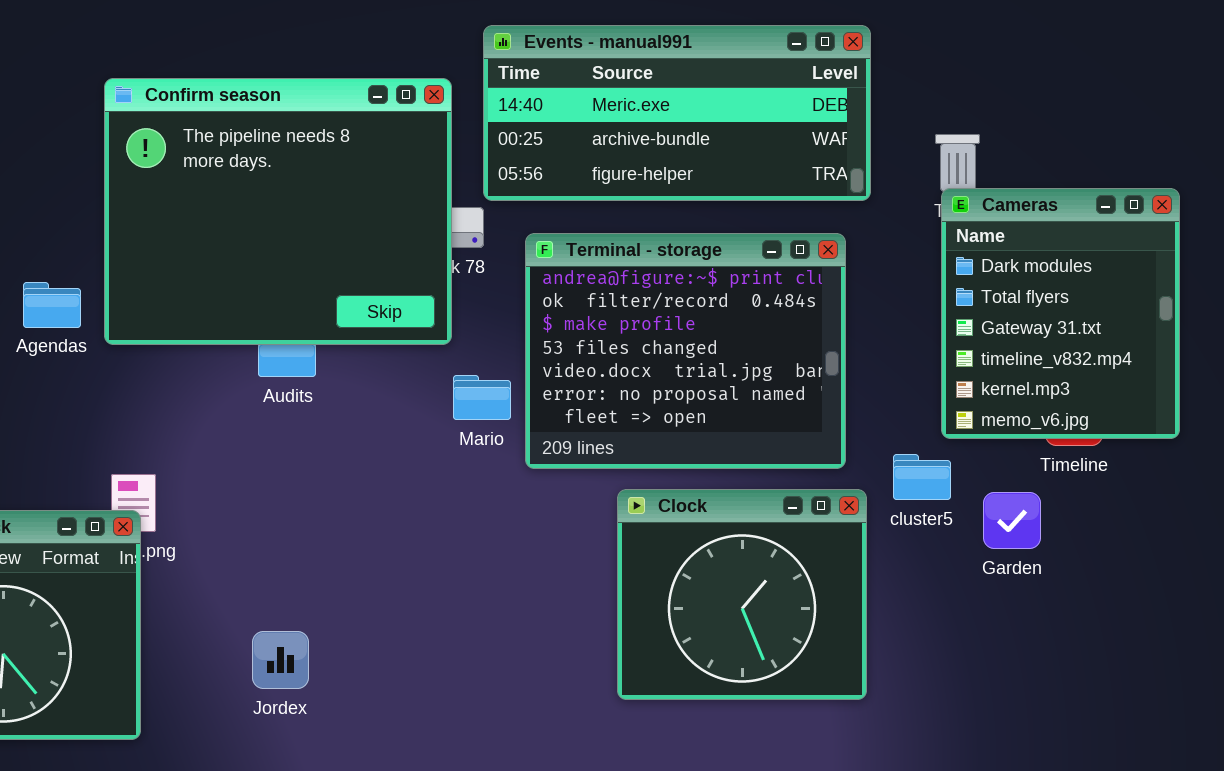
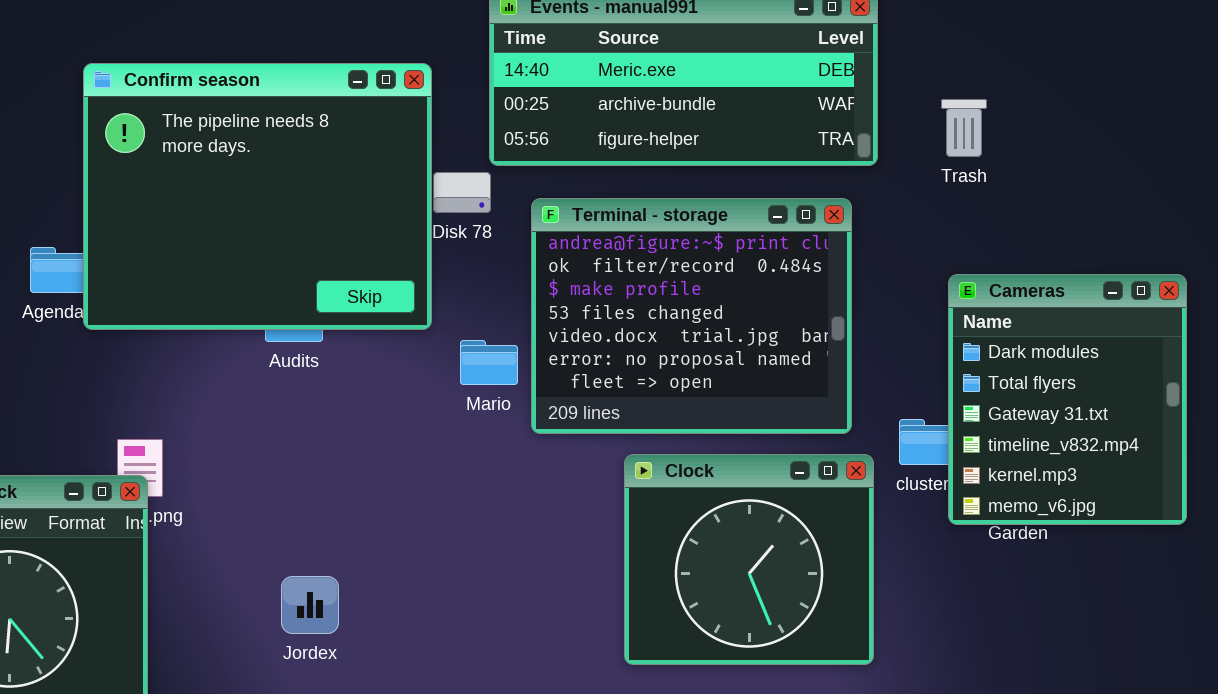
Confirm season: [104,78,452,345] -> [83,63,432,330], moved
Cameras: [941,188,1180,439] -> [948,274,1187,525], moved
Jordex: [252,631,309,689] -> [281,576,339,634], moved

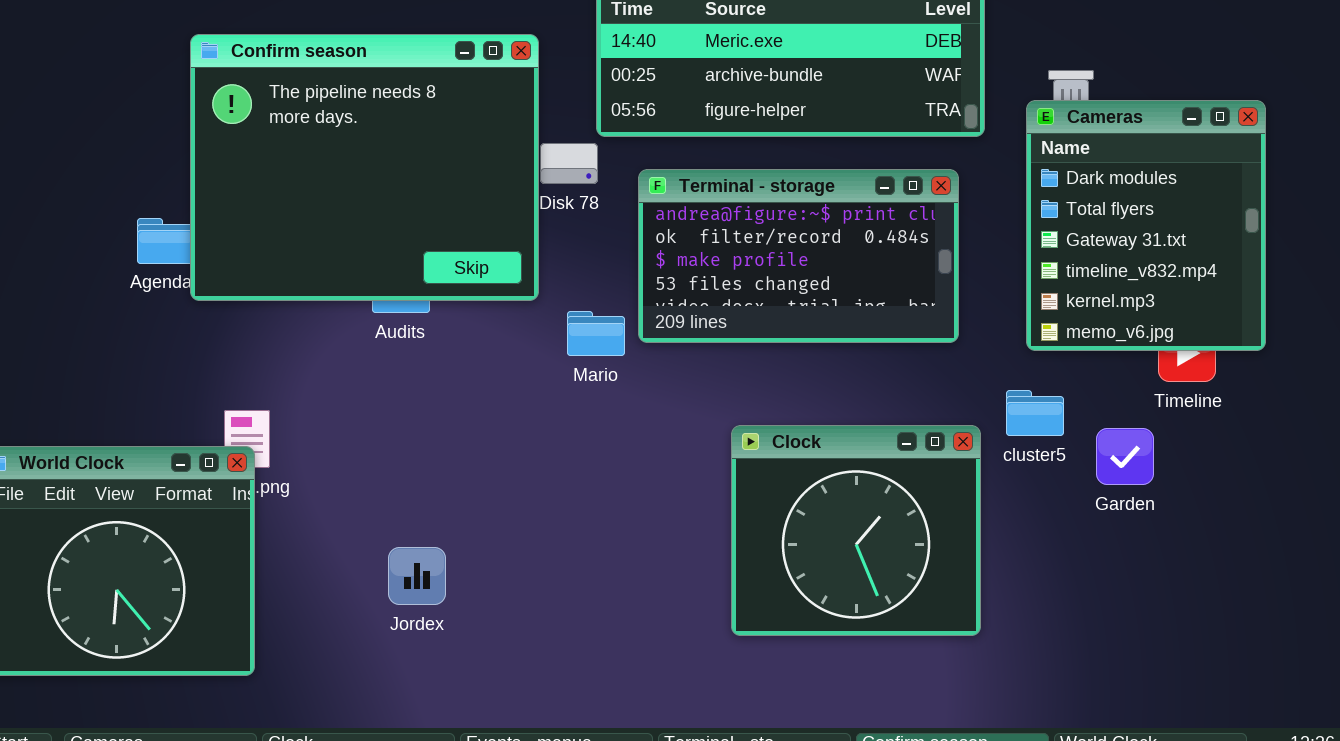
Terminal - storage: [531,198,852,434] -> [638,169,959,343], resized
Cameras: [948,274,1187,525] -> [1026,100,1266,351], moved

